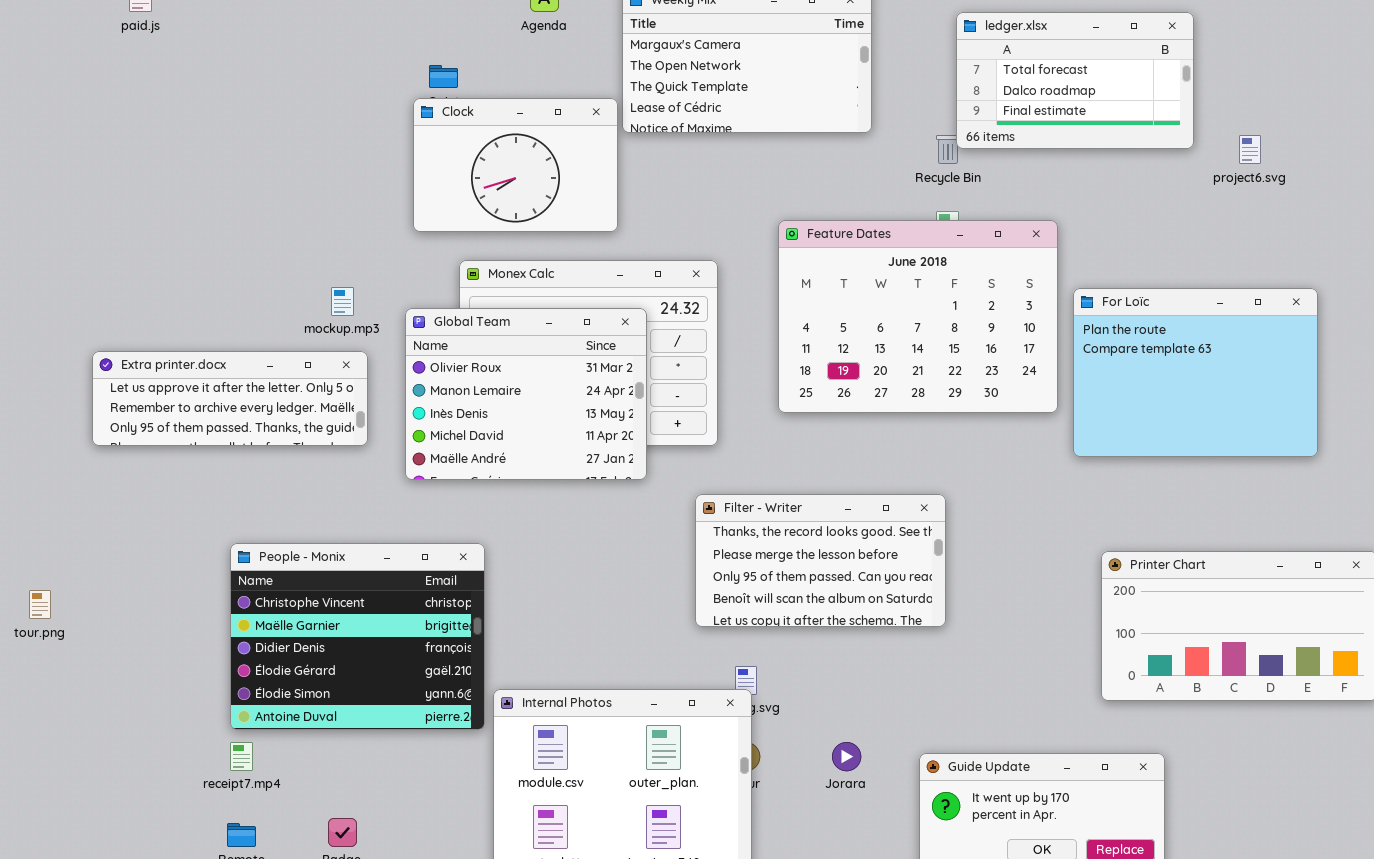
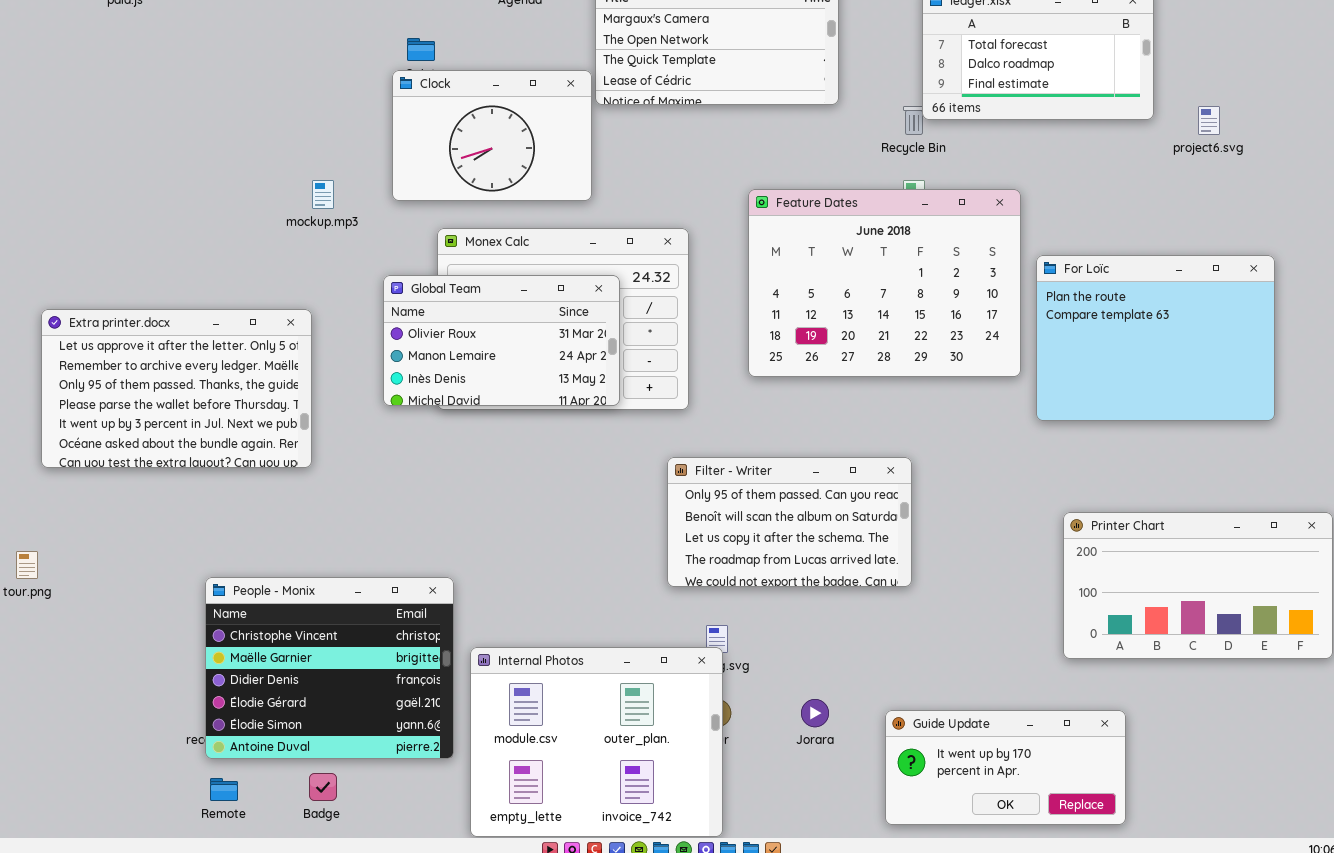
mockup.mp3: [331,287,354,316] -> [312,180,334,209], moved
Global Team: [405,308,647,480] -> [383,275,620,406], resized
Extra printer.docx: [92,351,368,446] -> [41,309,312,468], moved, resized
Filter - Writer: [695,494,946,627] -> [667,457,912,587], scrolled down 2 rows
People - Monix: [230,543,485,730] -> [205,577,454,759], moved

